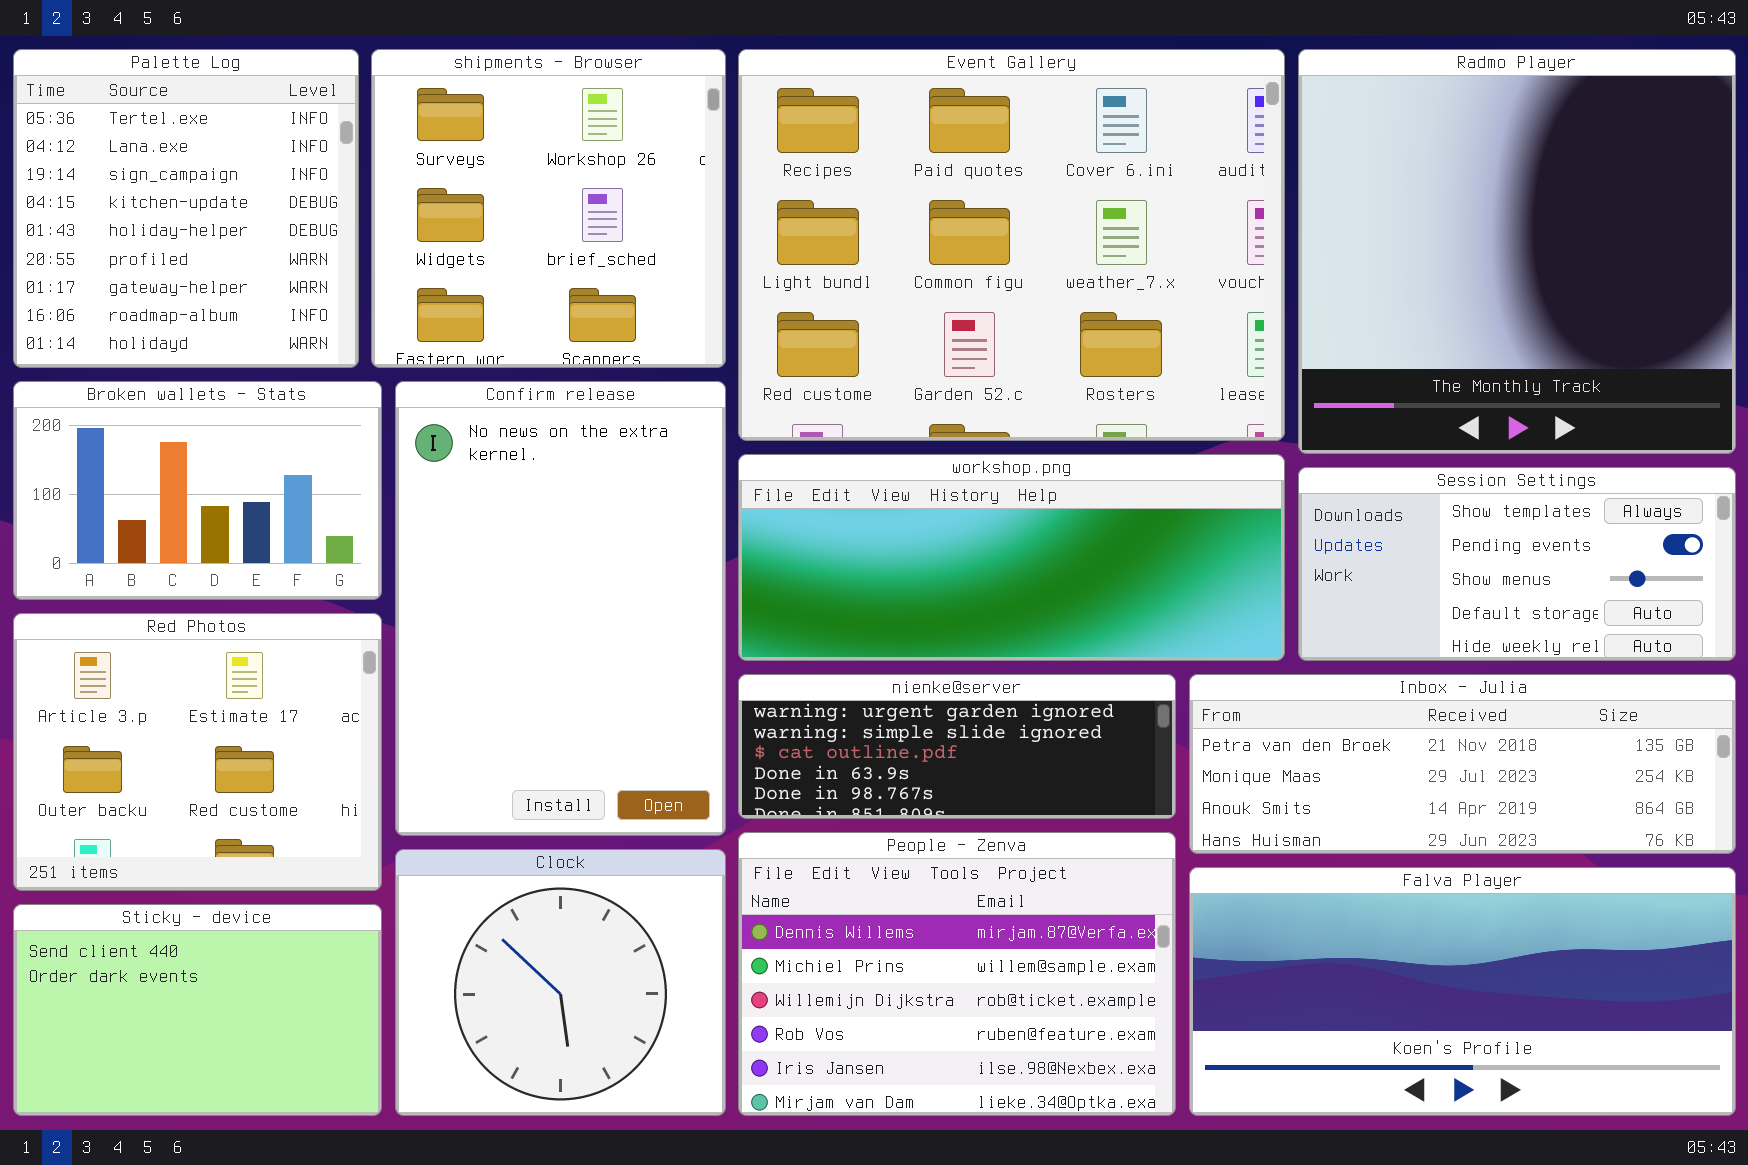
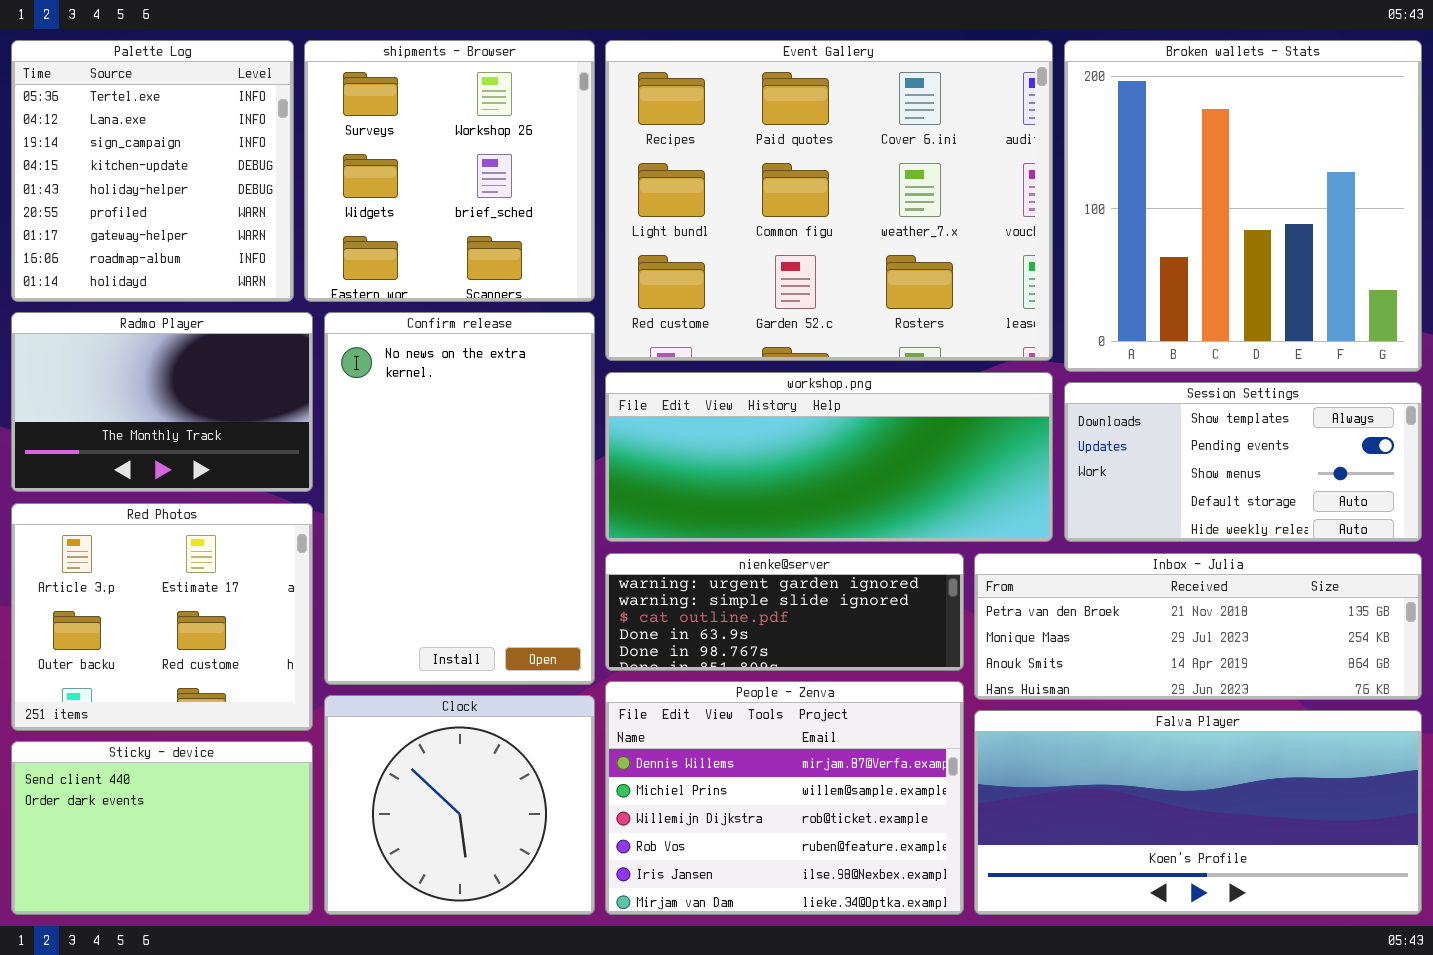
Radmo Player: [1298,49,1736,454] -> [11,312,313,492], moved, resized
Broken wallets - Stats: [13,381,382,600] -> [1064,40,1422,372], moved, resized

